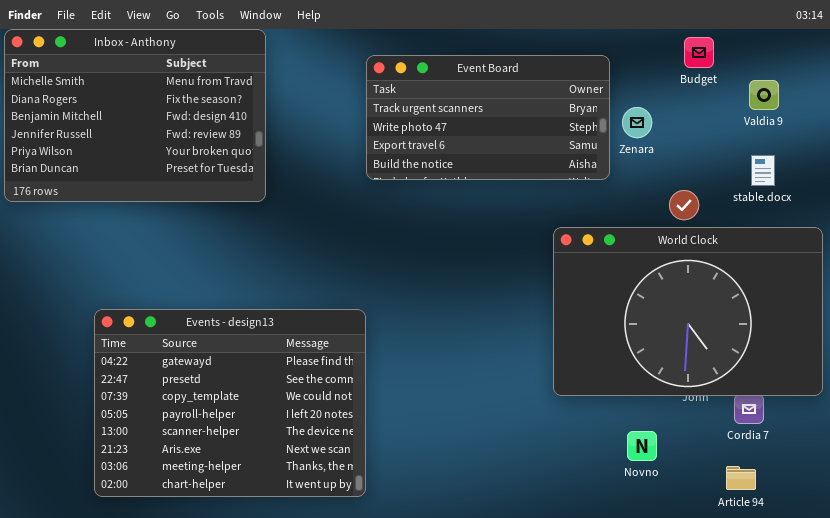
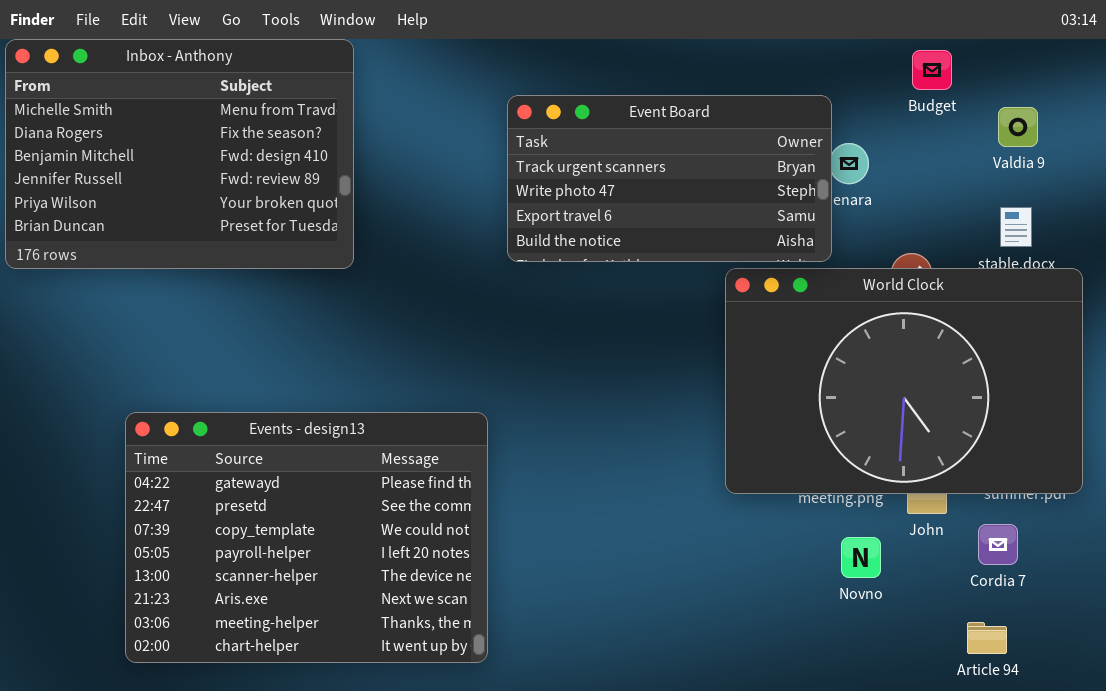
Event Board: [366,55,610,180] -> [507,95,832,262], moved
World Clock: [553,227,823,396] -> [725,268,1083,494], moved
Novno: [627,431,657,461] -> [841,537,881,578], moved

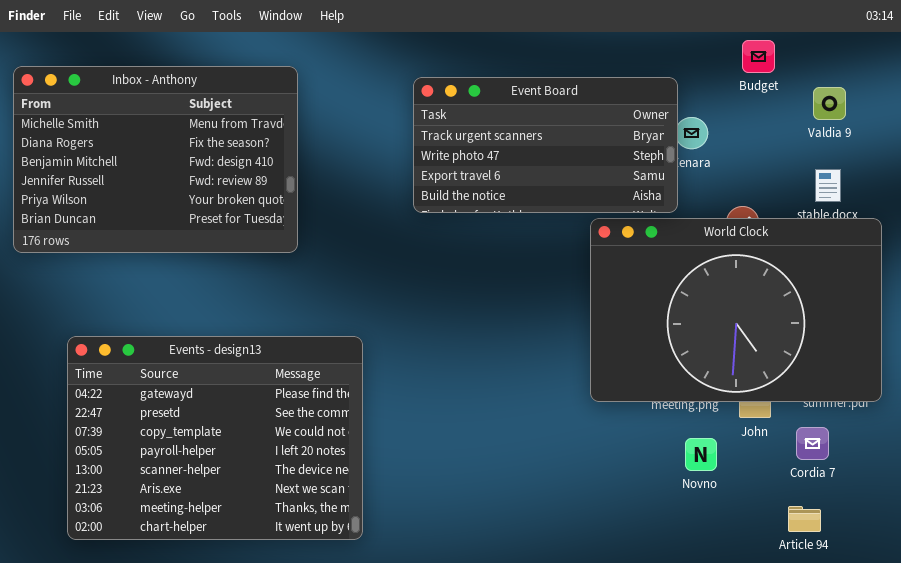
Inbox - Anthony: [5,39,354,269] -> [13,66,298,253], moved
Events - design13: [125,412,488,663] -> [67,336,363,540], moved

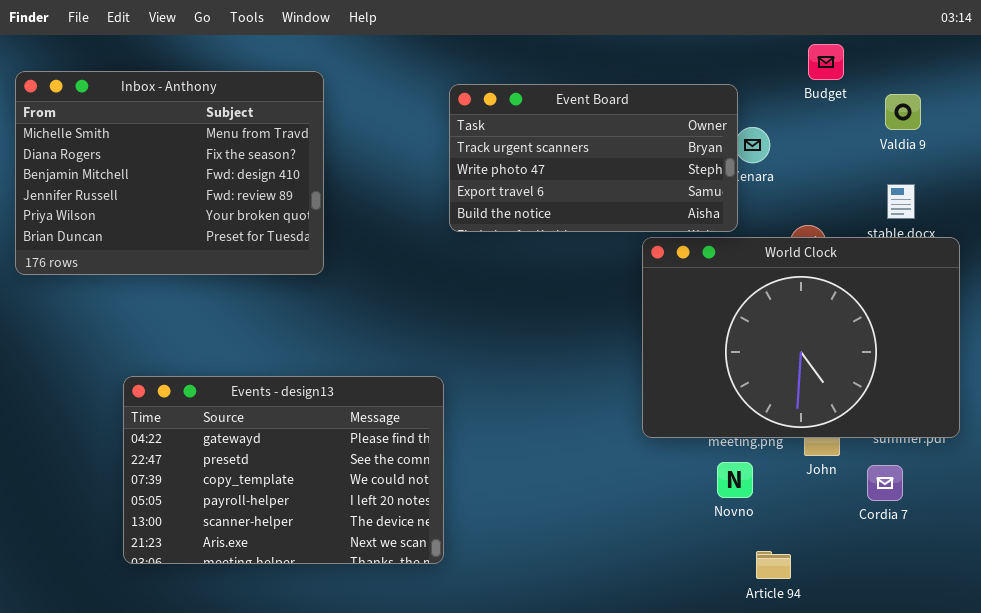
Events - design13: [67,336,363,540] -> [123,376,444,564], moved, resized
Novno: [685,438,717,471] -> [717,462,753,498], moved
Article 94: [788,506,821,532] -> [756,551,791,579], moved

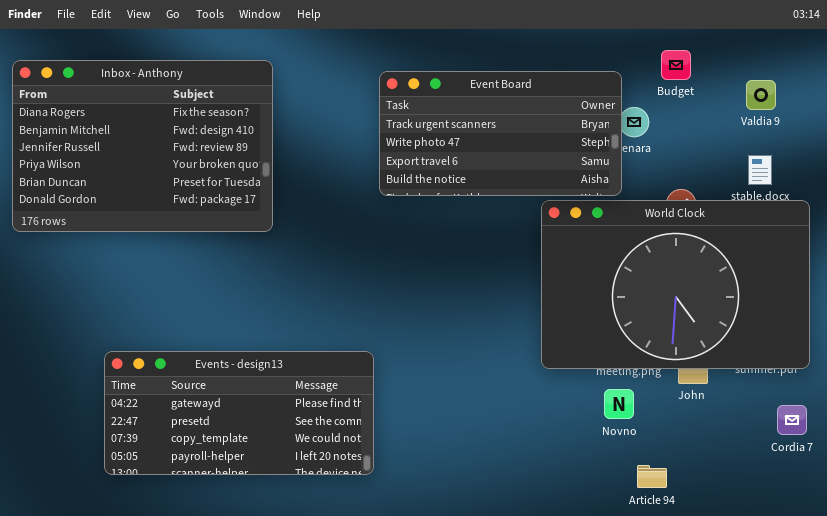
Budget: [808,44,844,80] -> [661,50,691,80], moved
Inbox - Anthony: [15,71,324,275] -> [12,60,273,232], scrolled down 1 row
Events - design13: [123,376,444,564] -> [104,351,374,475], resized
Cordia 7: [867,465,903,501] -> [777,405,807,435], moved

